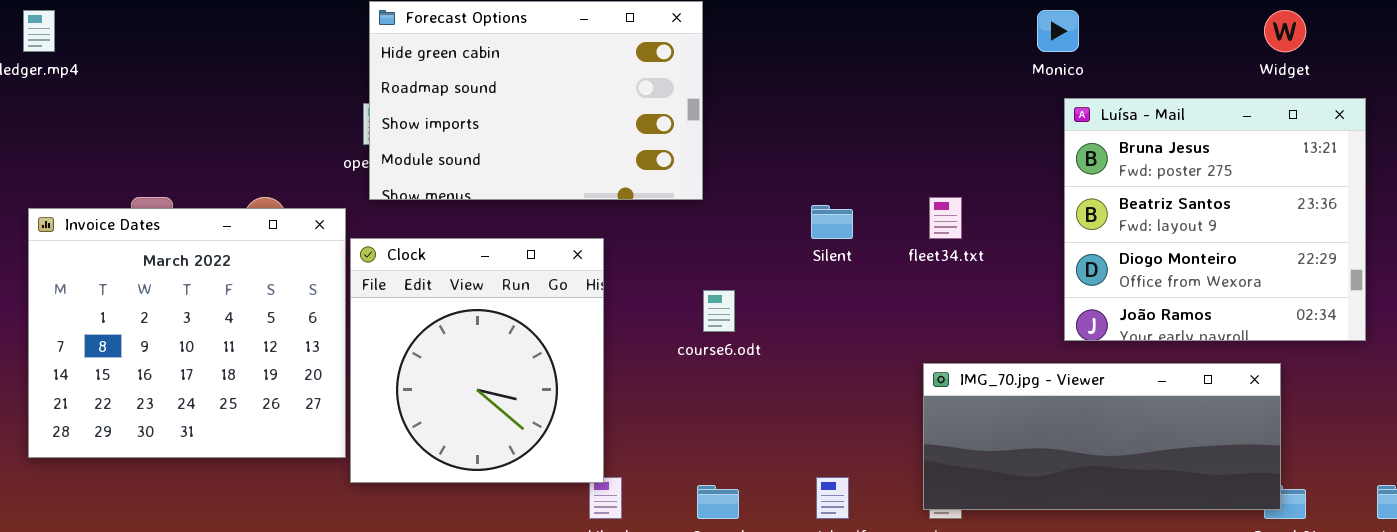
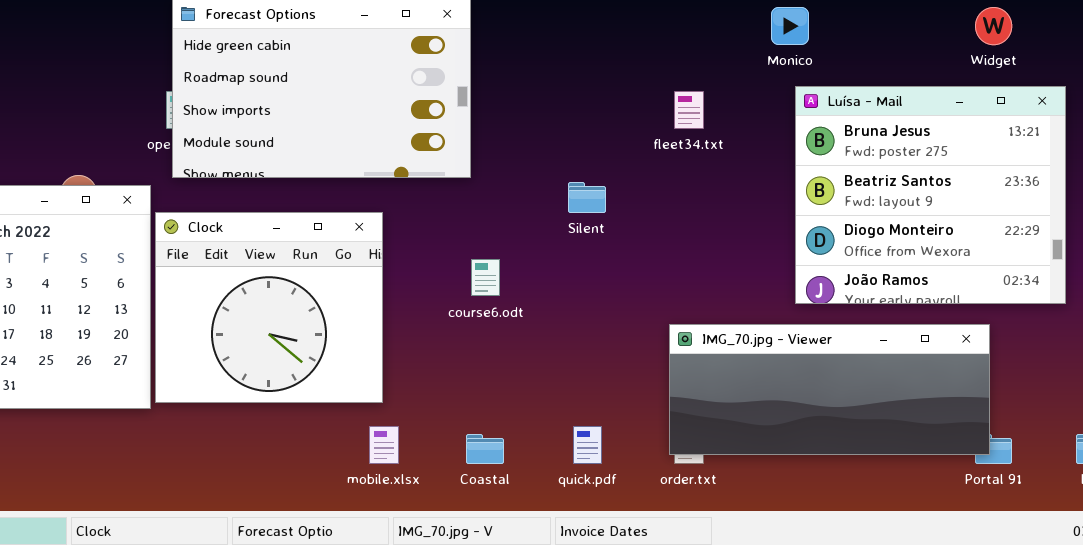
fleet34.txt: [929,197,962,239] -> [674,91,704,129], moved
Clock: [350,238,604,483] -> [155,212,383,403], resized

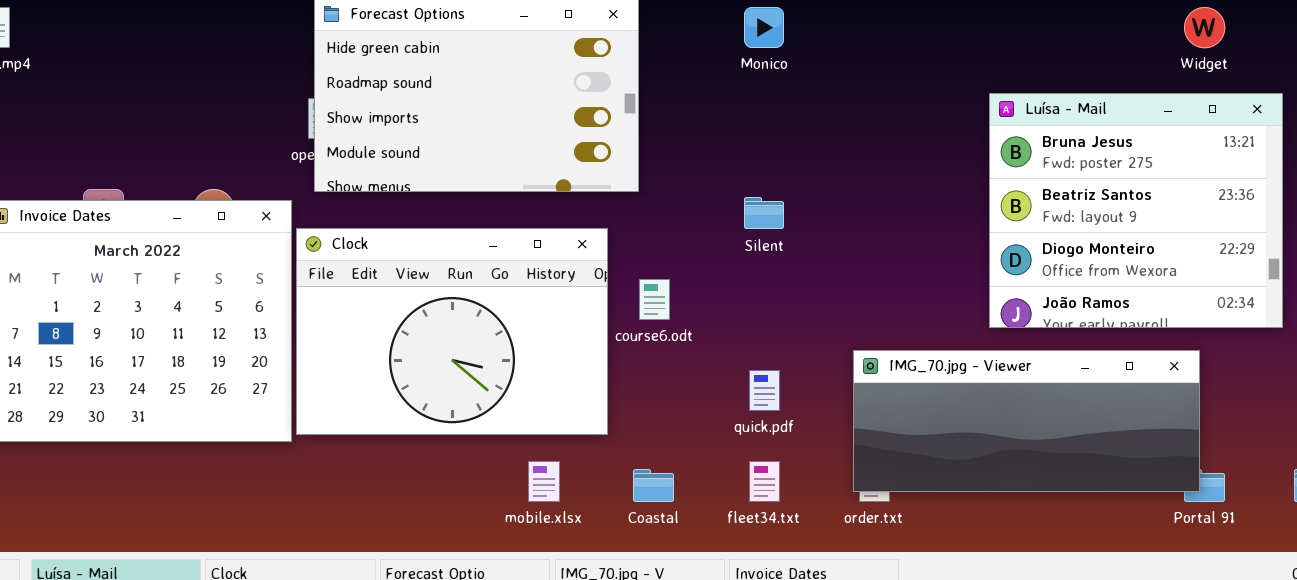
Monico: [771,7,809,45] -> [744,7,784,48], moved
fleet34.txt: [674,91,704,129] -> [749,461,780,502], moved
Clock: [155,212,383,403] -> [296,228,608,435], resized
quick.pdf: [573,426,602,464] -> [749,370,780,411], moved

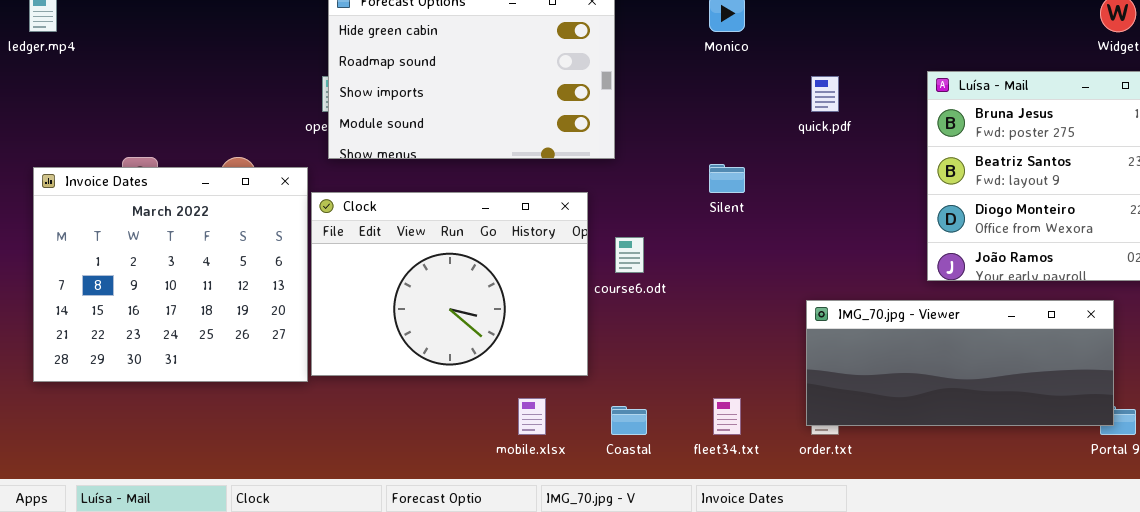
quick.pdf: [749,370,780,411] -> [811,76,839,112], moved

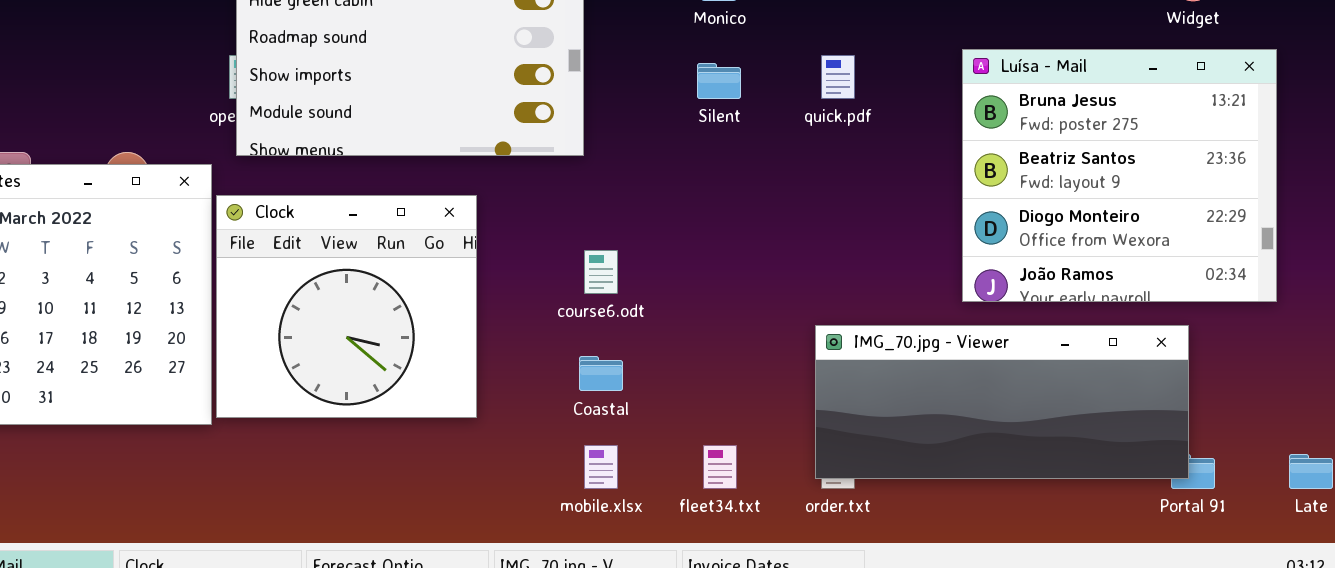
Silent: [709,164,745,193] -> [697,63,741,99], moved
Clock: [311,192,588,376] -> [216,195,477,418], resized
mobile.xlsx: [518,398,546,435] -> [584,445,618,489], moved
Coastal: [611,406,647,435] -> [579,356,623,391], moved

